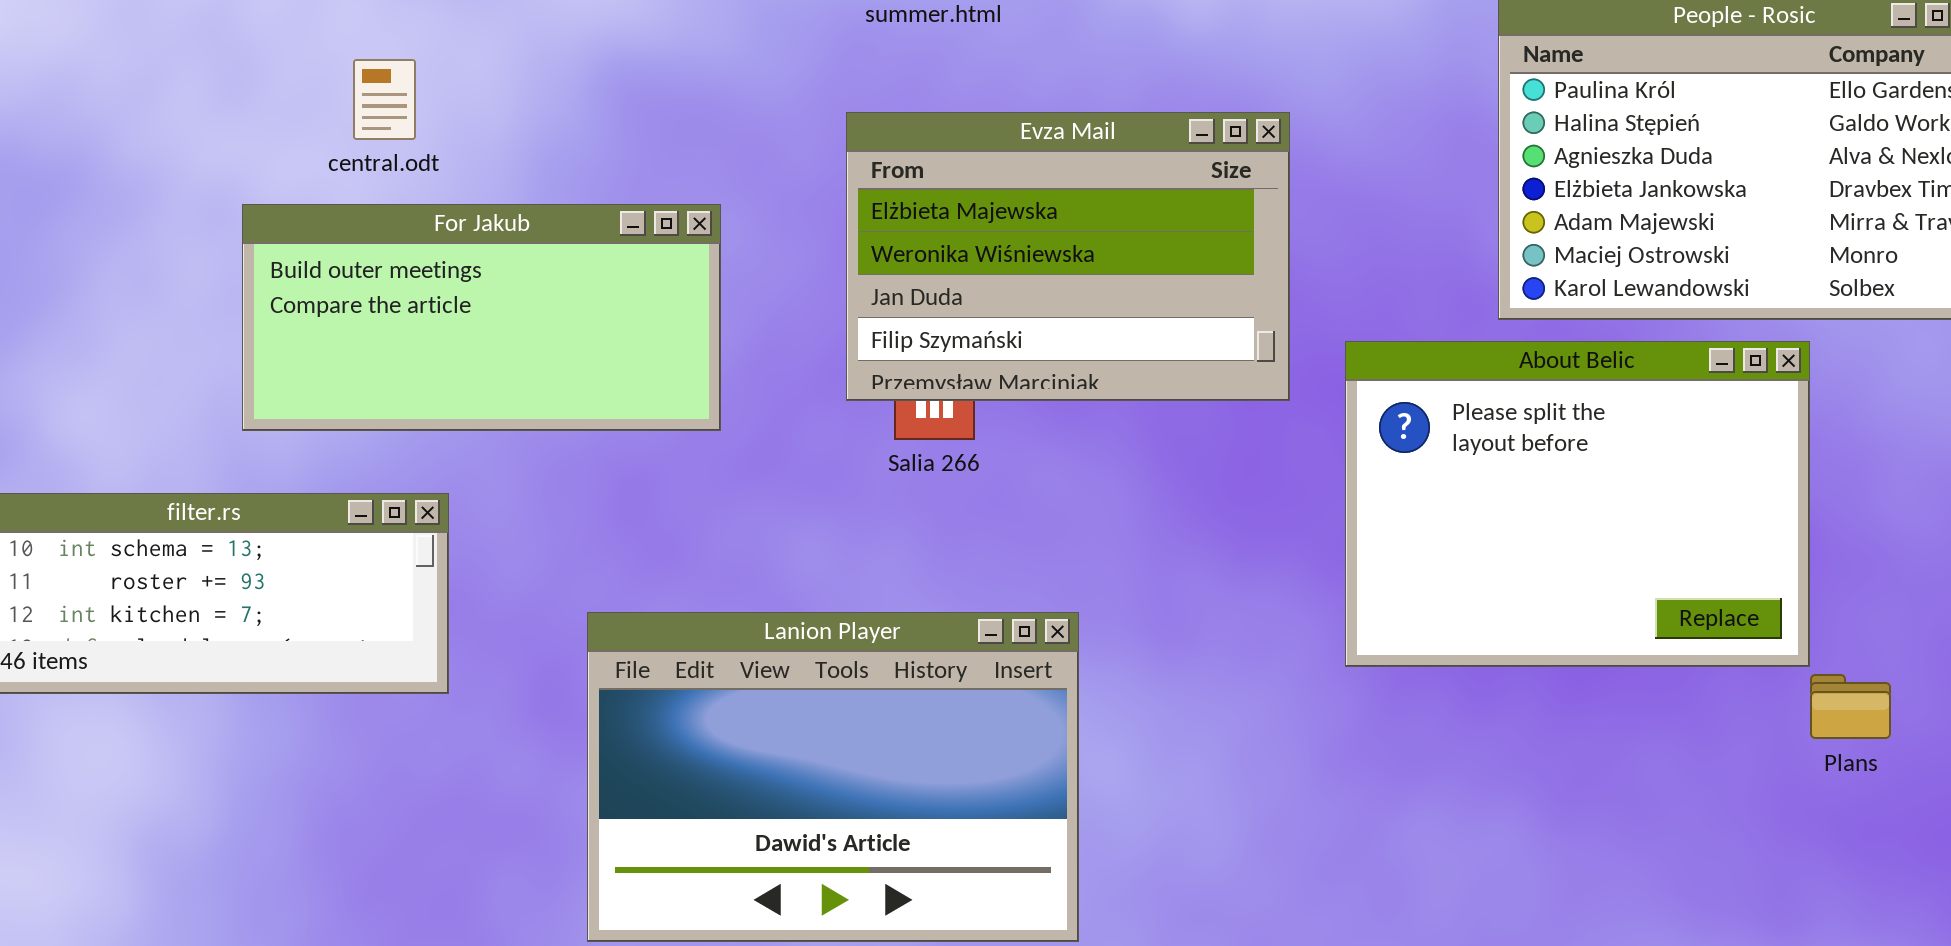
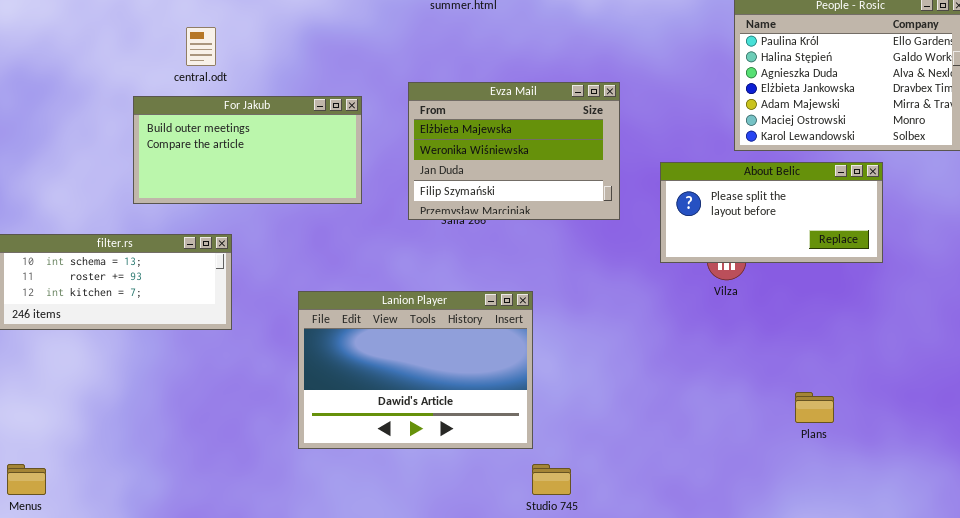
Evza Mail: [846,112,1290,401] -> [408,82,620,220], moved
About Belic: [1345,341,1810,667] -> [660,162,883,263], resized
Plans: [1810,674,1891,739] -> [795,392,834,423], moved

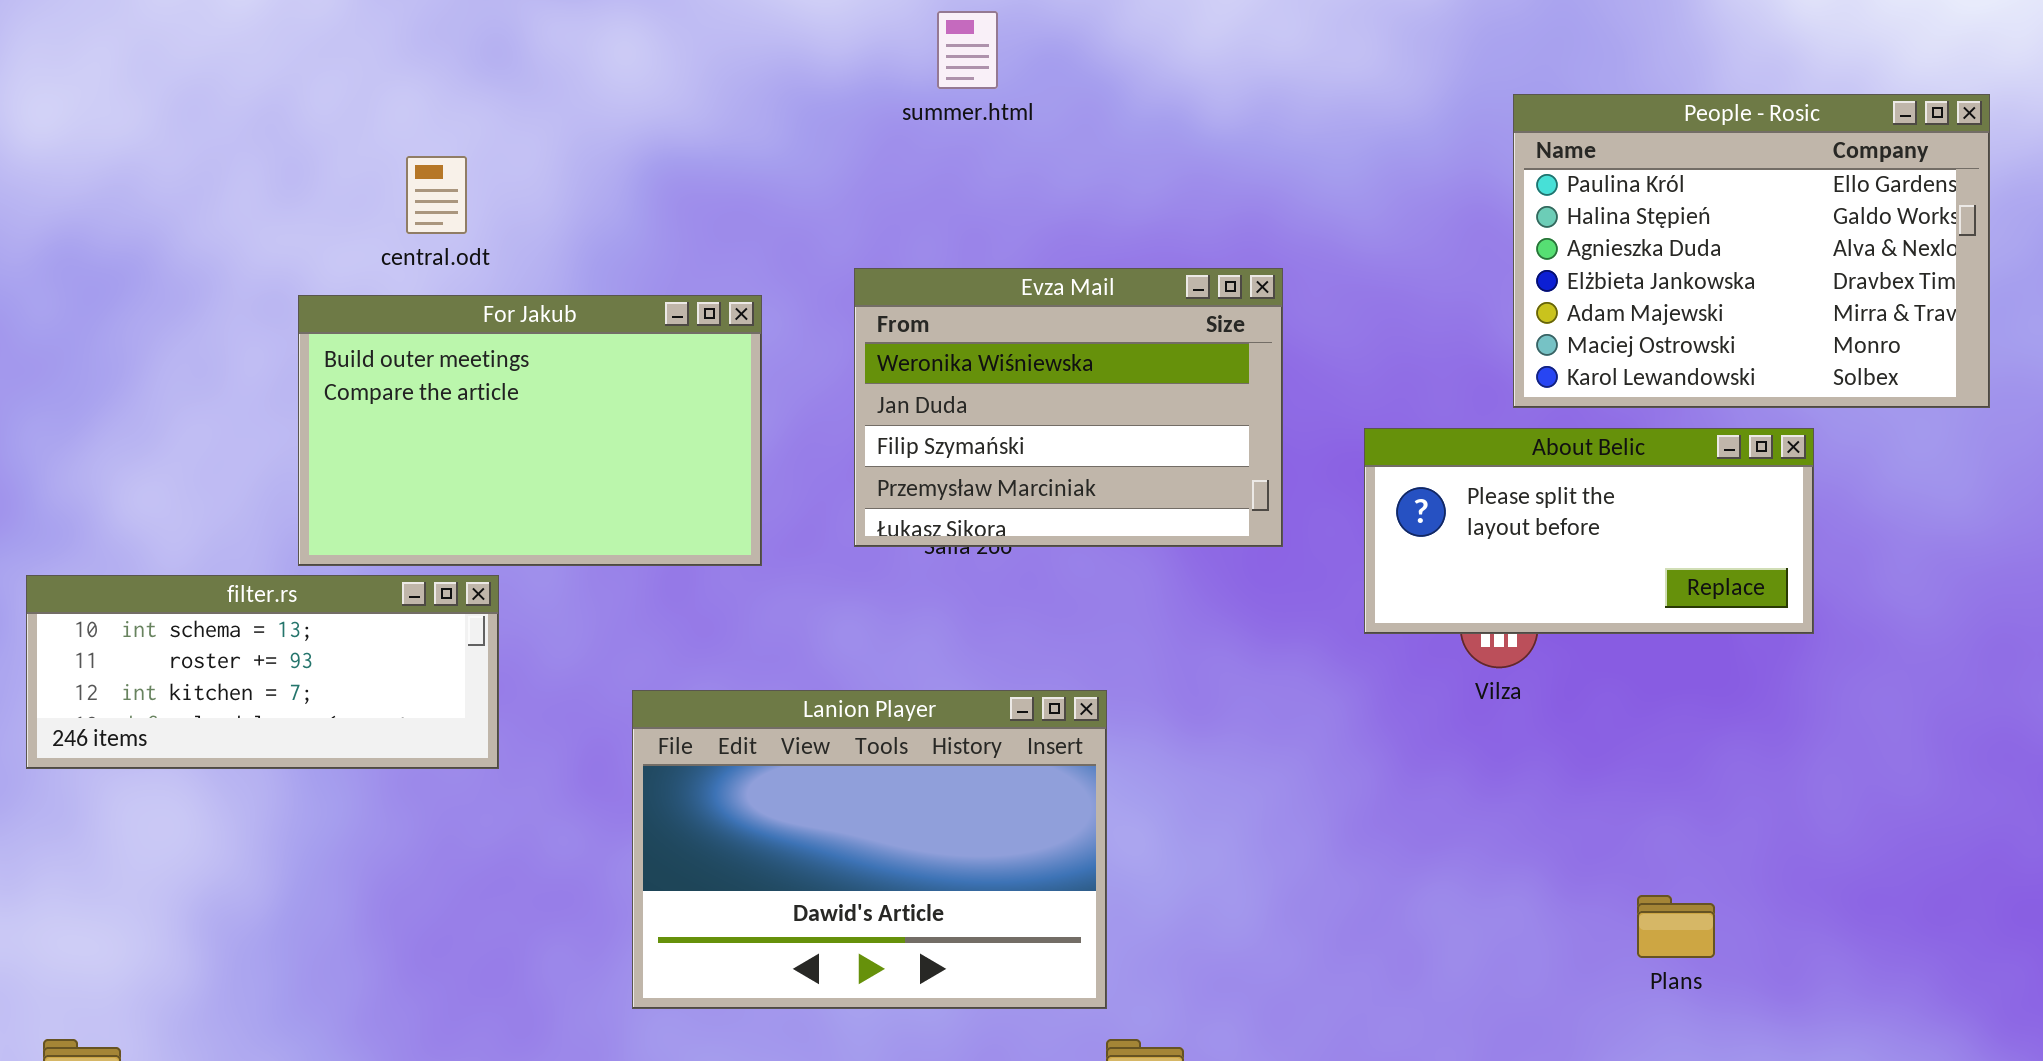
Evza Mail: [408,82,620,220] -> [854,268,1283,547], scrolled down 1 row
For Jakub: [133,96,362,204] -> [298,295,762,566], resized

